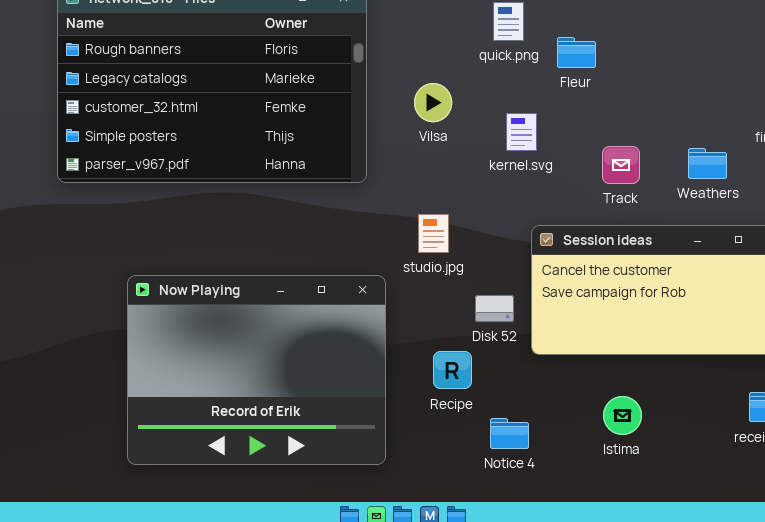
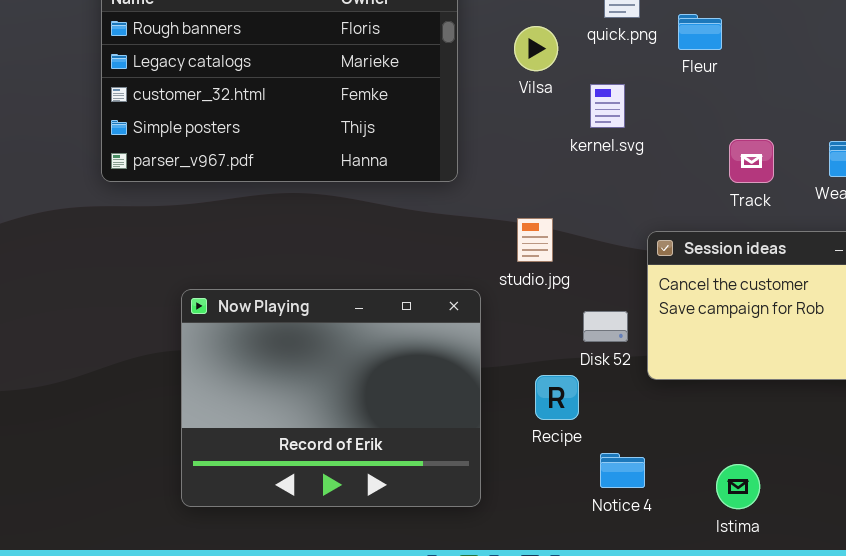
Vilsa: [414,83,452,122] -> [514,26,558,71], moved
kernel.svg: [506,113,537,151] -> [590,84,625,128], moved
Istima: [603,396,642,435] -> [716,464,760,509], moved

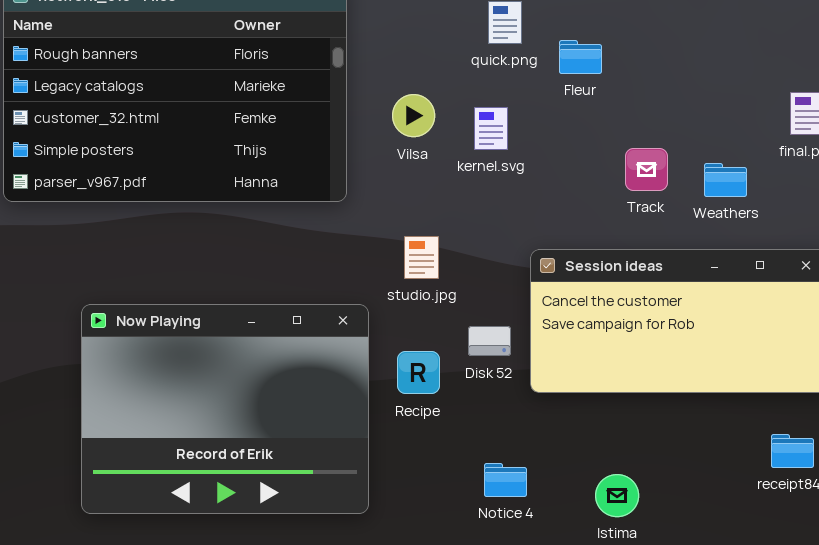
Vilsa: [514,26,558,71] -> [392,94,435,137], moved
Track: [729,139,774,183] -> [625,148,668,191], moved
Recipe: [535,375,579,420] -> [397,351,440,394], moved

